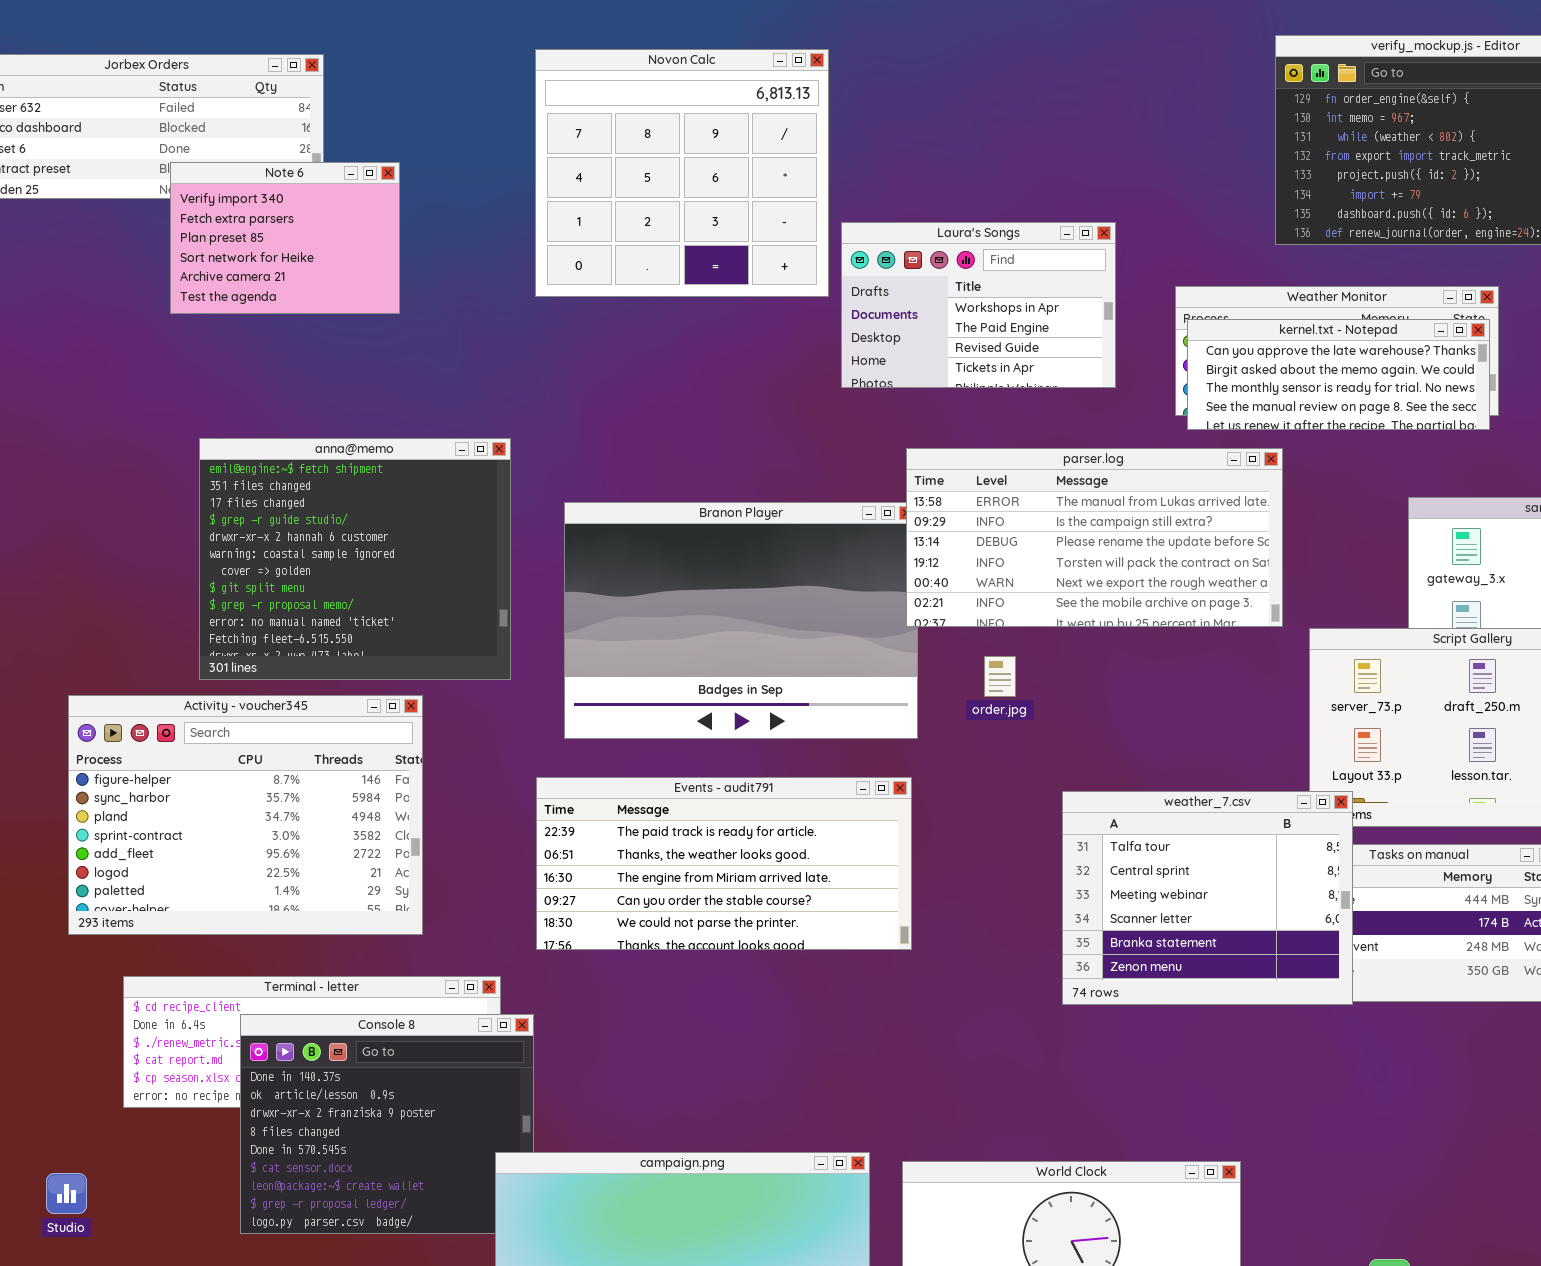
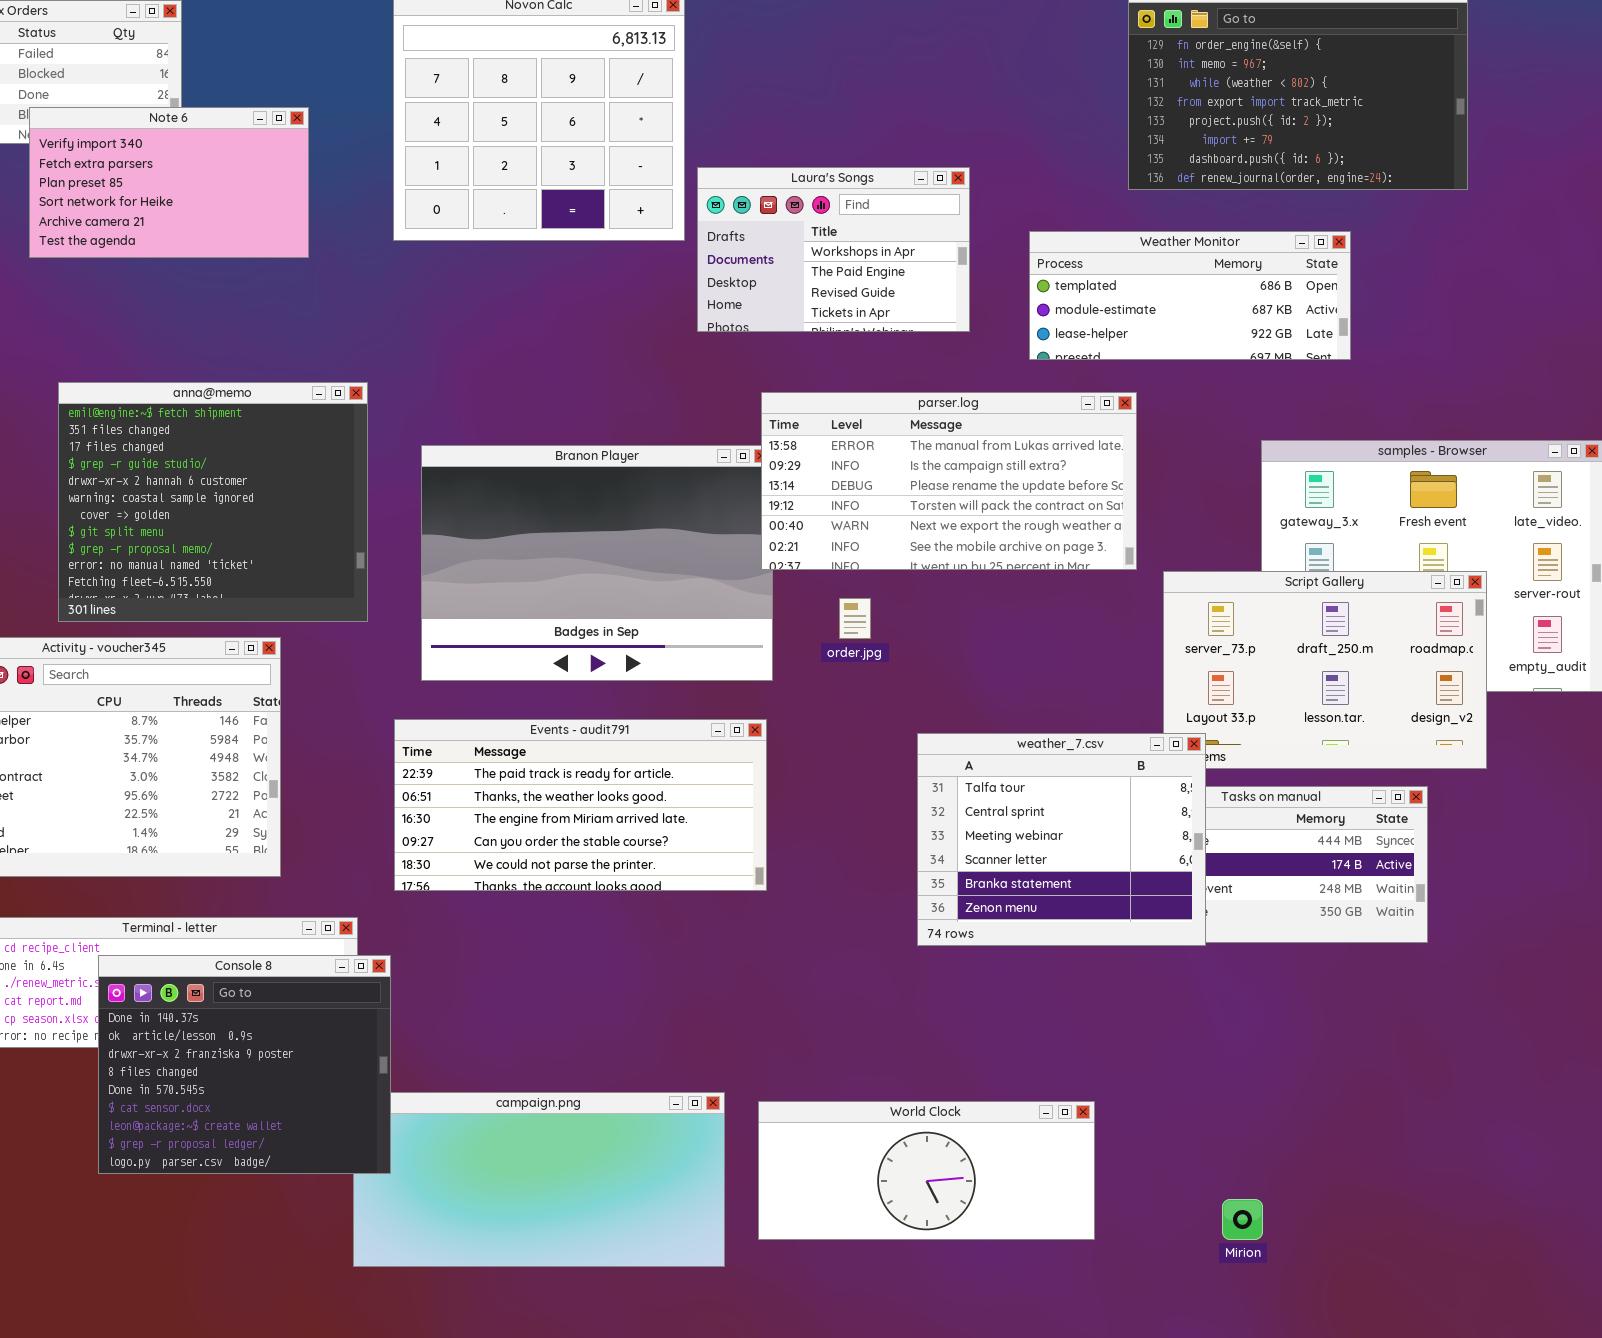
Note 6: [170,162,400,314] -> [29,107,309,258], resized
kernel.txt - Notepad: [1187,319,1490,430] -> none, closed
Console 8: [240,1014,534,1234] -> [98,955,391,1174], raised

